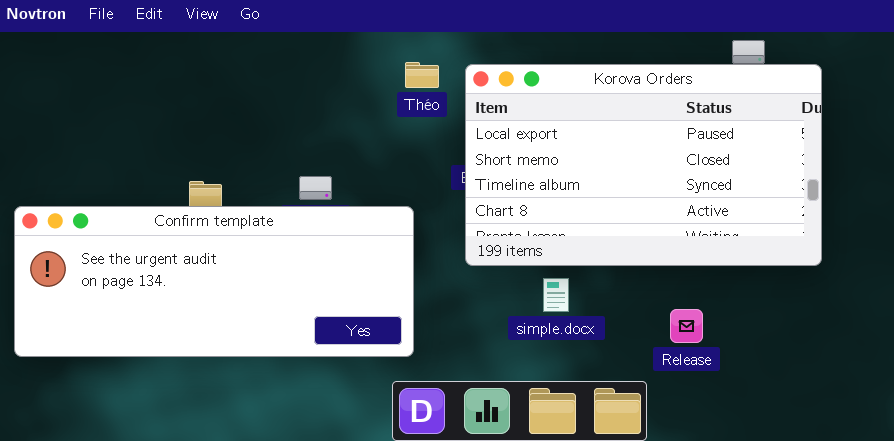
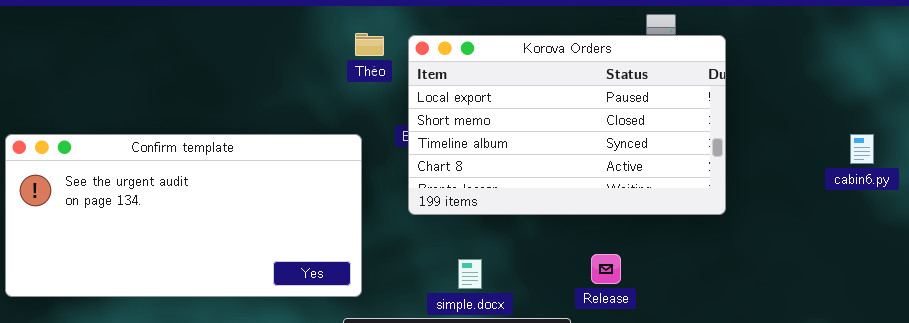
Confirm template: [14,206,414,357] -> [5,134,362,297], resized
simple.docx: [543,278,569,312] -> [458,259,482,289], moved

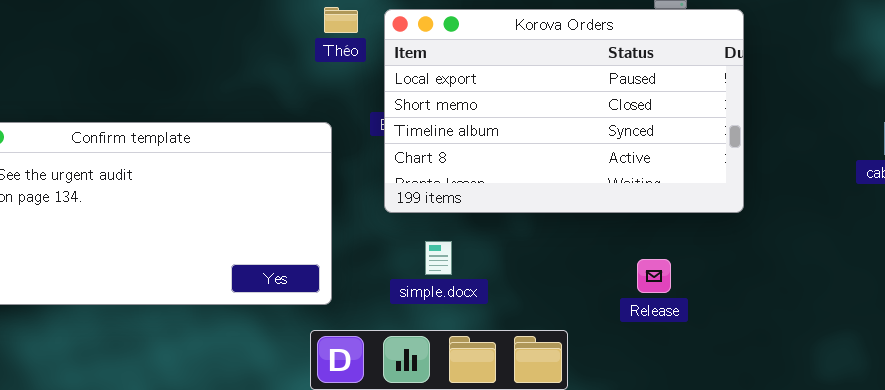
Release: [591,254,621,284] -> [637,259,671,293], moved
simple.docx: [458,259,482,289] -> [425,241,452,275], moved

